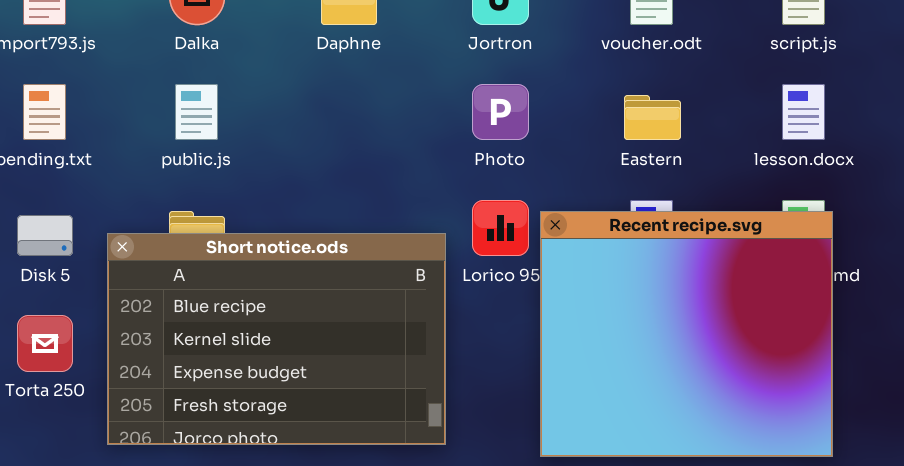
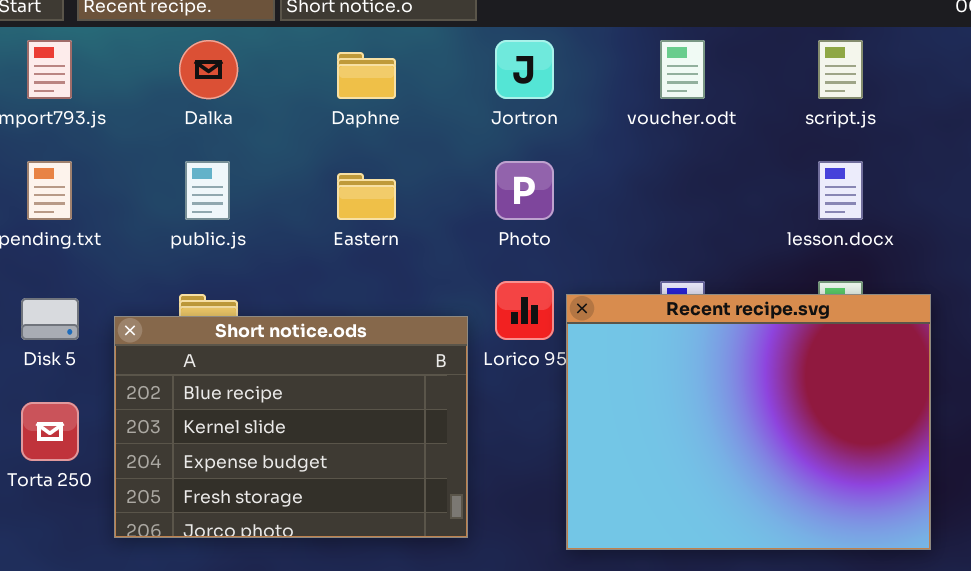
Eastern: [624,95,681,140] -> [337,173,396,220], moved
Recent recipe.svg: [540,211,833,457] -> [566,294,931,550], resized

